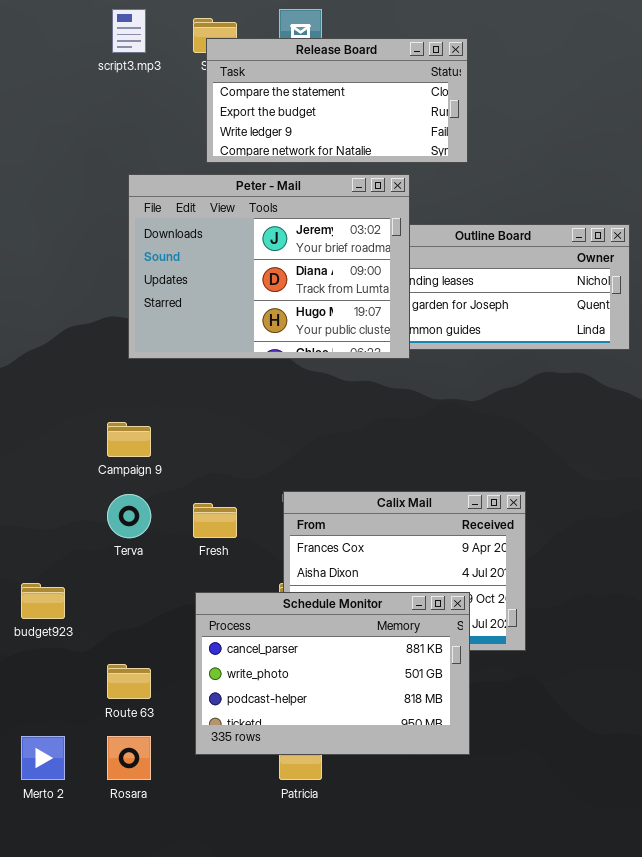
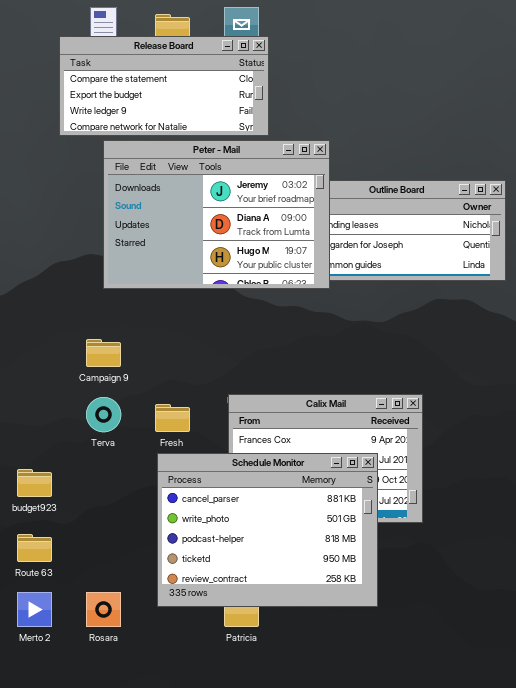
Release Board: [206,38,468,163] -> [59,36,269,136], moved
Schedule Monitor: [195,592,470,755] -> [157,453,378,607], resized
Route 63: [107,664,151,699] -> [17,534,52,562], moved

